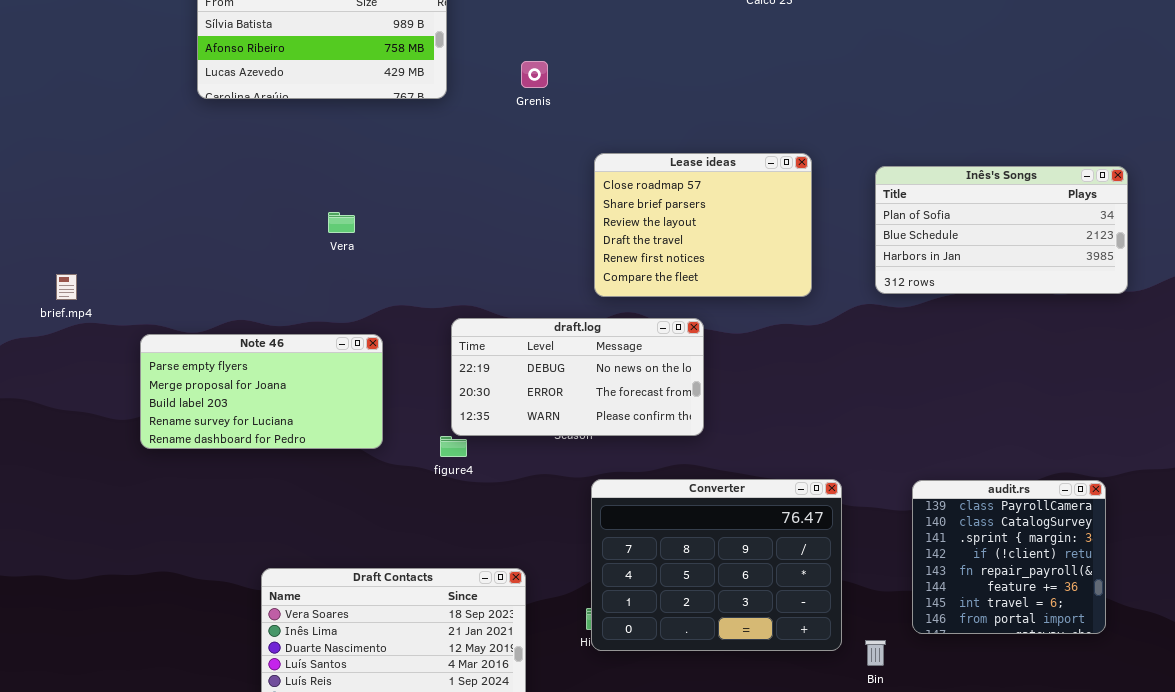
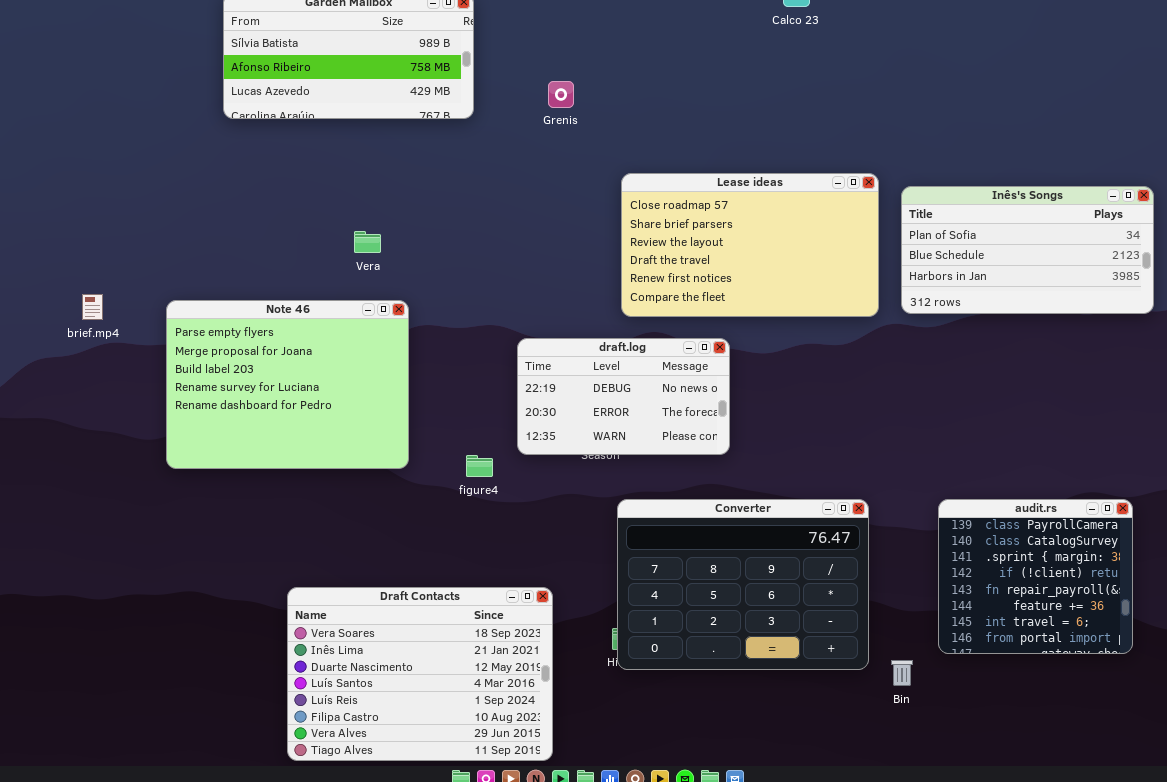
Lease ideas: [594,153,812,297] -> [621,173,879,317], resized
draft.log: [451,318,704,436] -> [517,338,730,455], resized
Note 46: [140,334,383,449] -> [166,300,409,469], resized

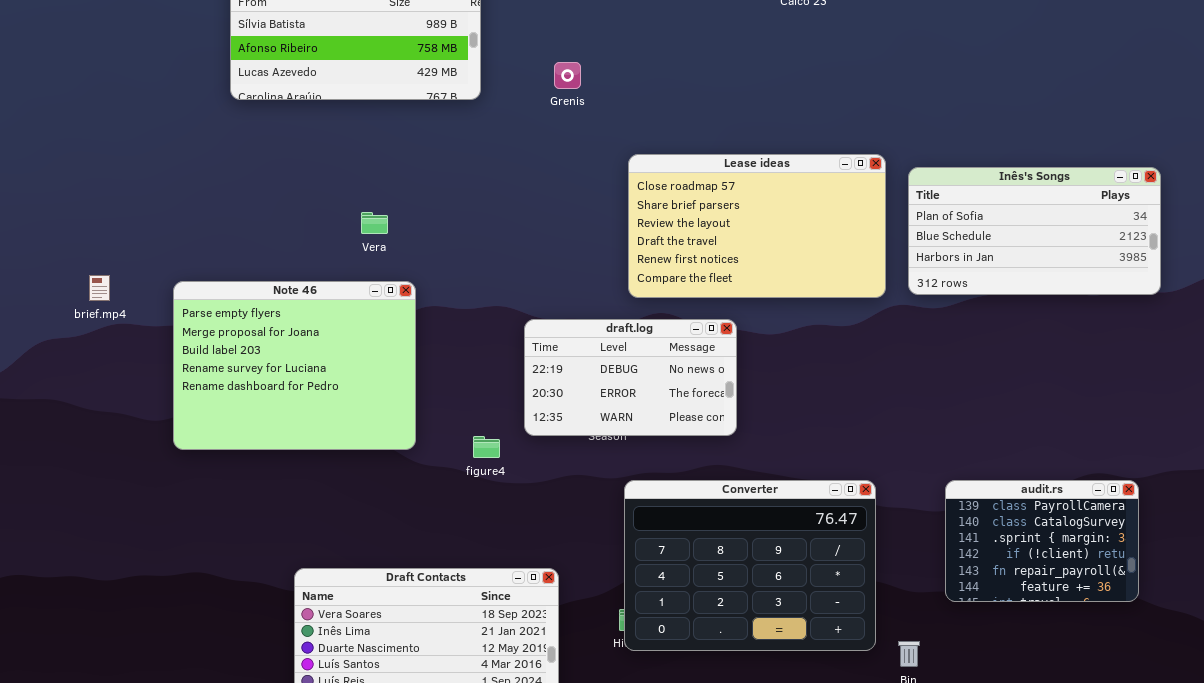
audit.rs: [938,499,1133,654] -> [945,480,1139,602], resized

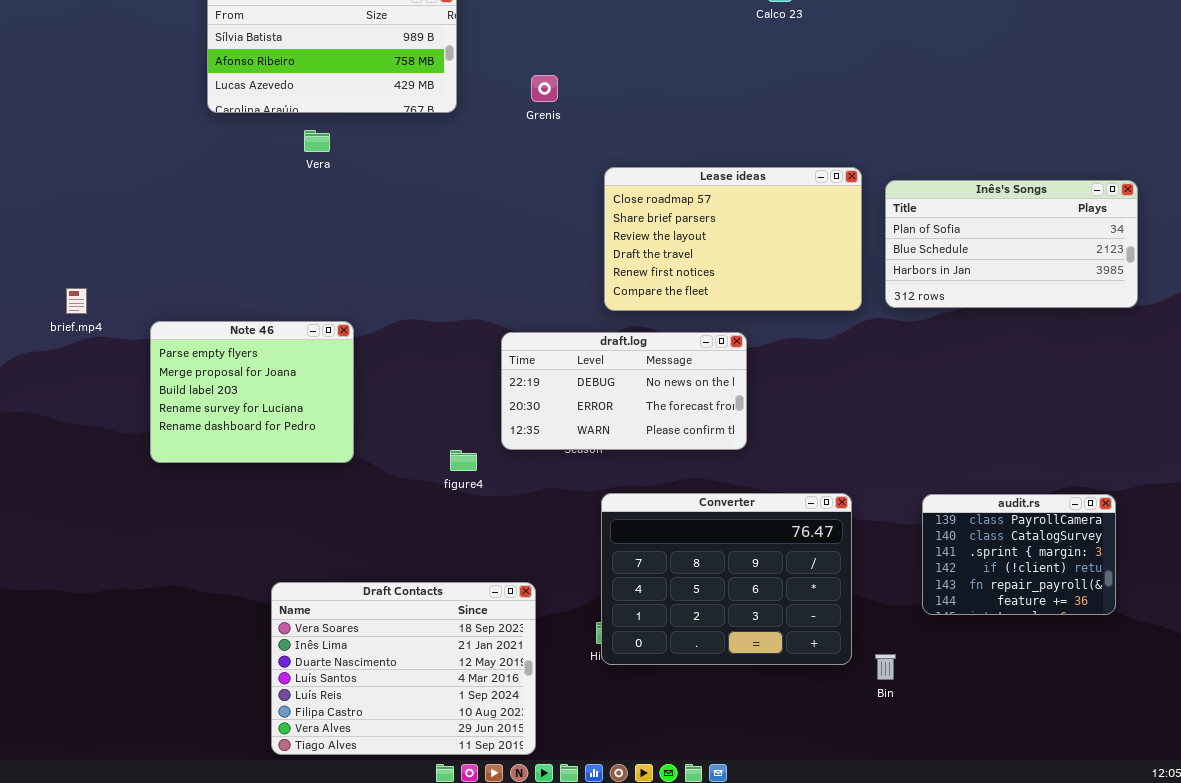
Vera: [361,212,388,234] -> [304,130,330,152], moved
Note 46: [173,281,416,450] -> [150,321,354,463], resized
draft.log: [524,319,737,436] -> [501,332,747,450], resized

